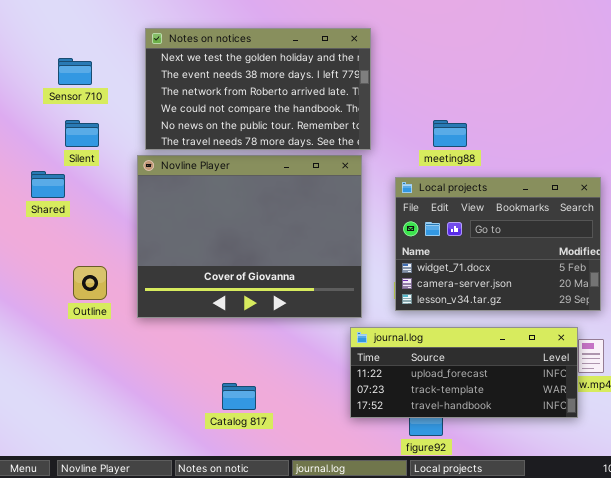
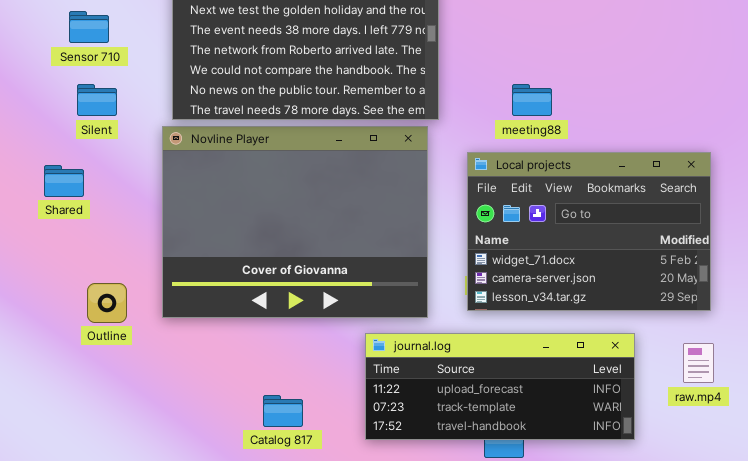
Shared: [31,171,65,198] -> [44,165,84,197], moved
Outline: [73,266,107,300] -> [87,283,127,323], moved
journal.log: [350,327,578,418] -> [365,333,635,440], moved

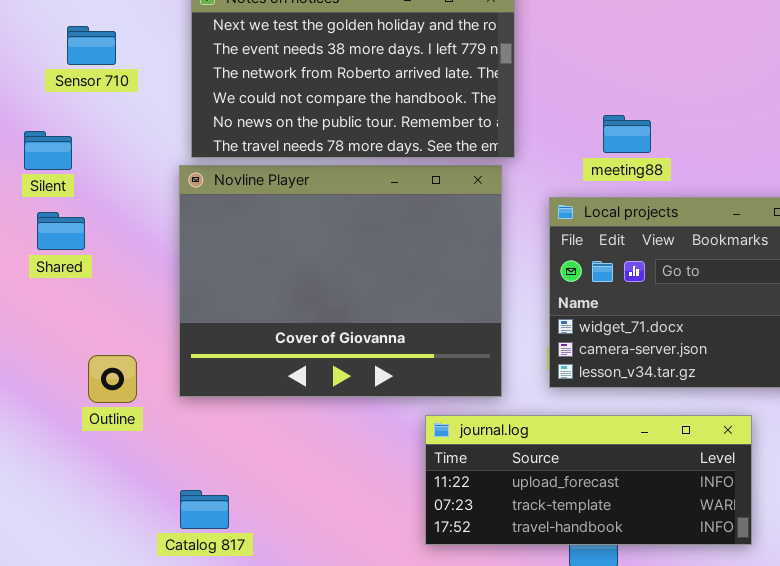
Silent: [77,84,117,116] -> [24,131,72,170], moved
Catalog 817: [263,395,303,427] -> [180,490,229,529], moved

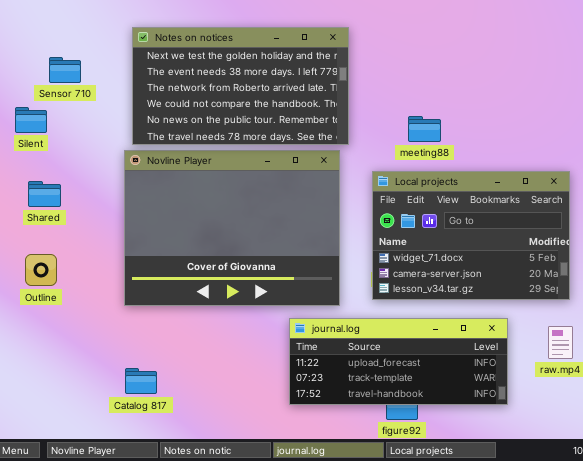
Silent: [24,131,72,170] -> [15,107,47,133], moved
Outline: [88,355,137,403] -> [25,254,57,286], moved

